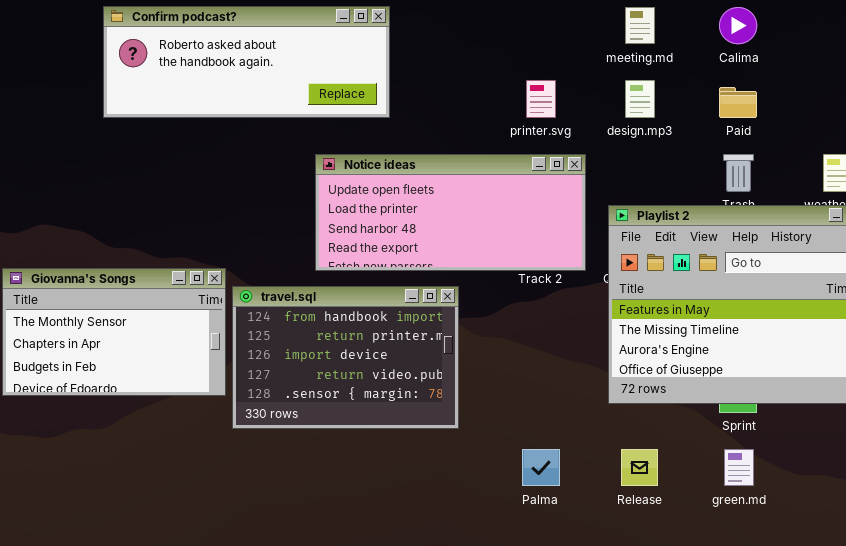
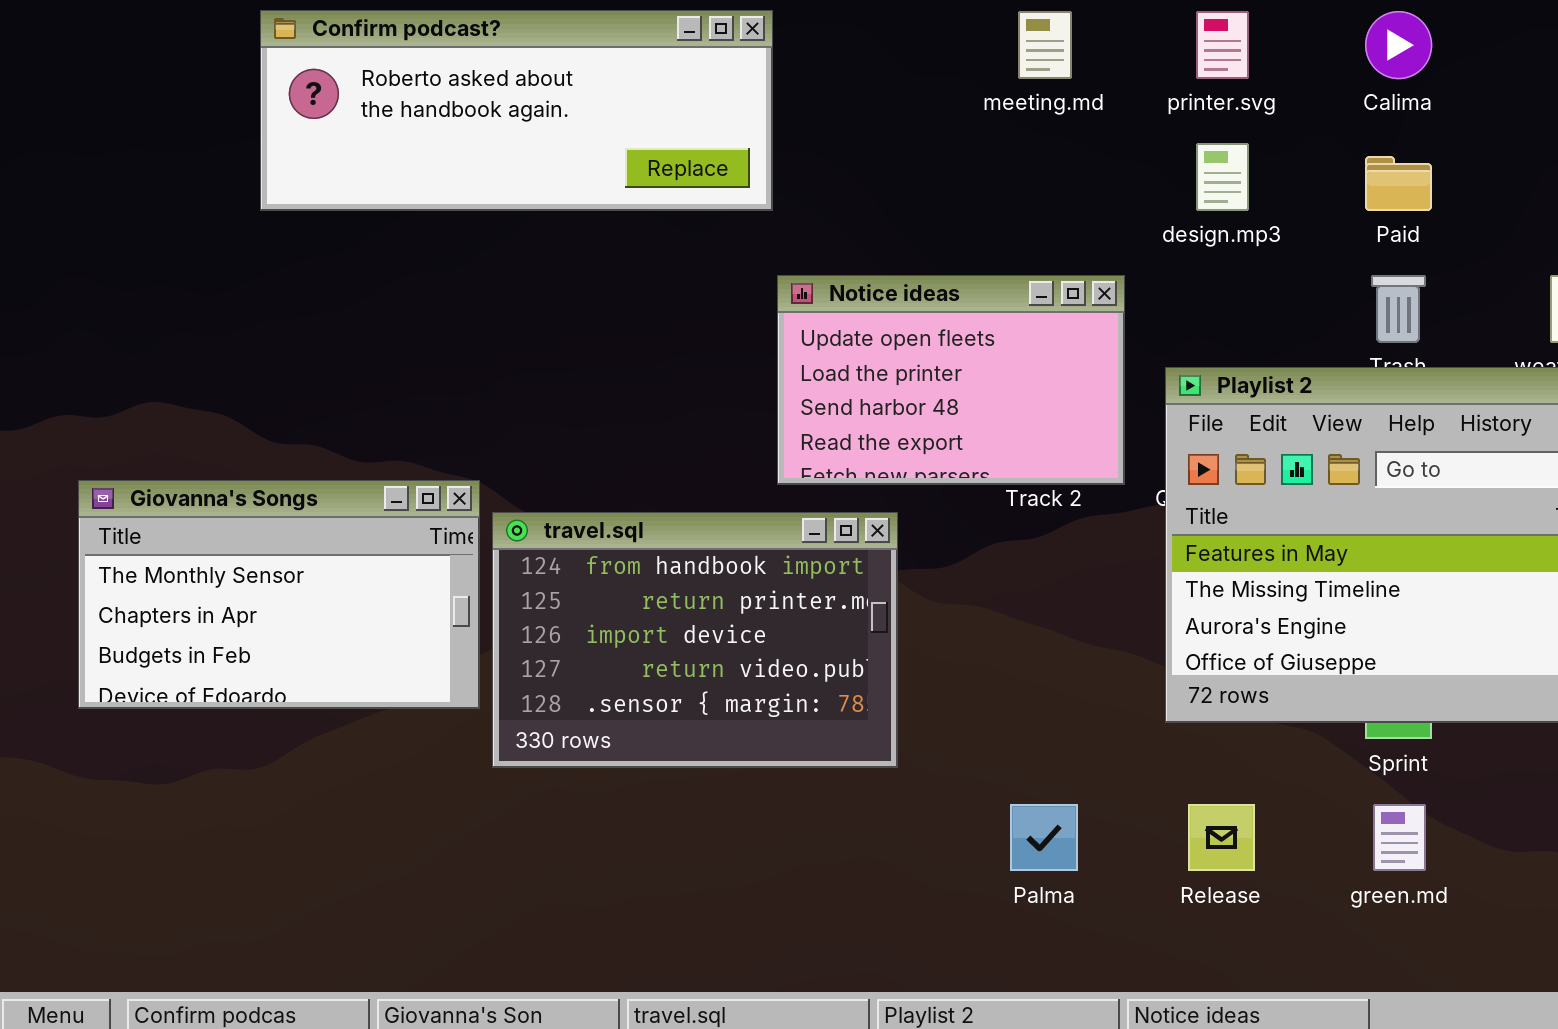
meeting.md: [625,7,655,44] -> [1018,11,1072,79], moved
printer.svg: [526,80,556,118] -> [1196,11,1249,79], moved
Notice ideas: [315,154,586,271] -> [777,275,1125,485], resized

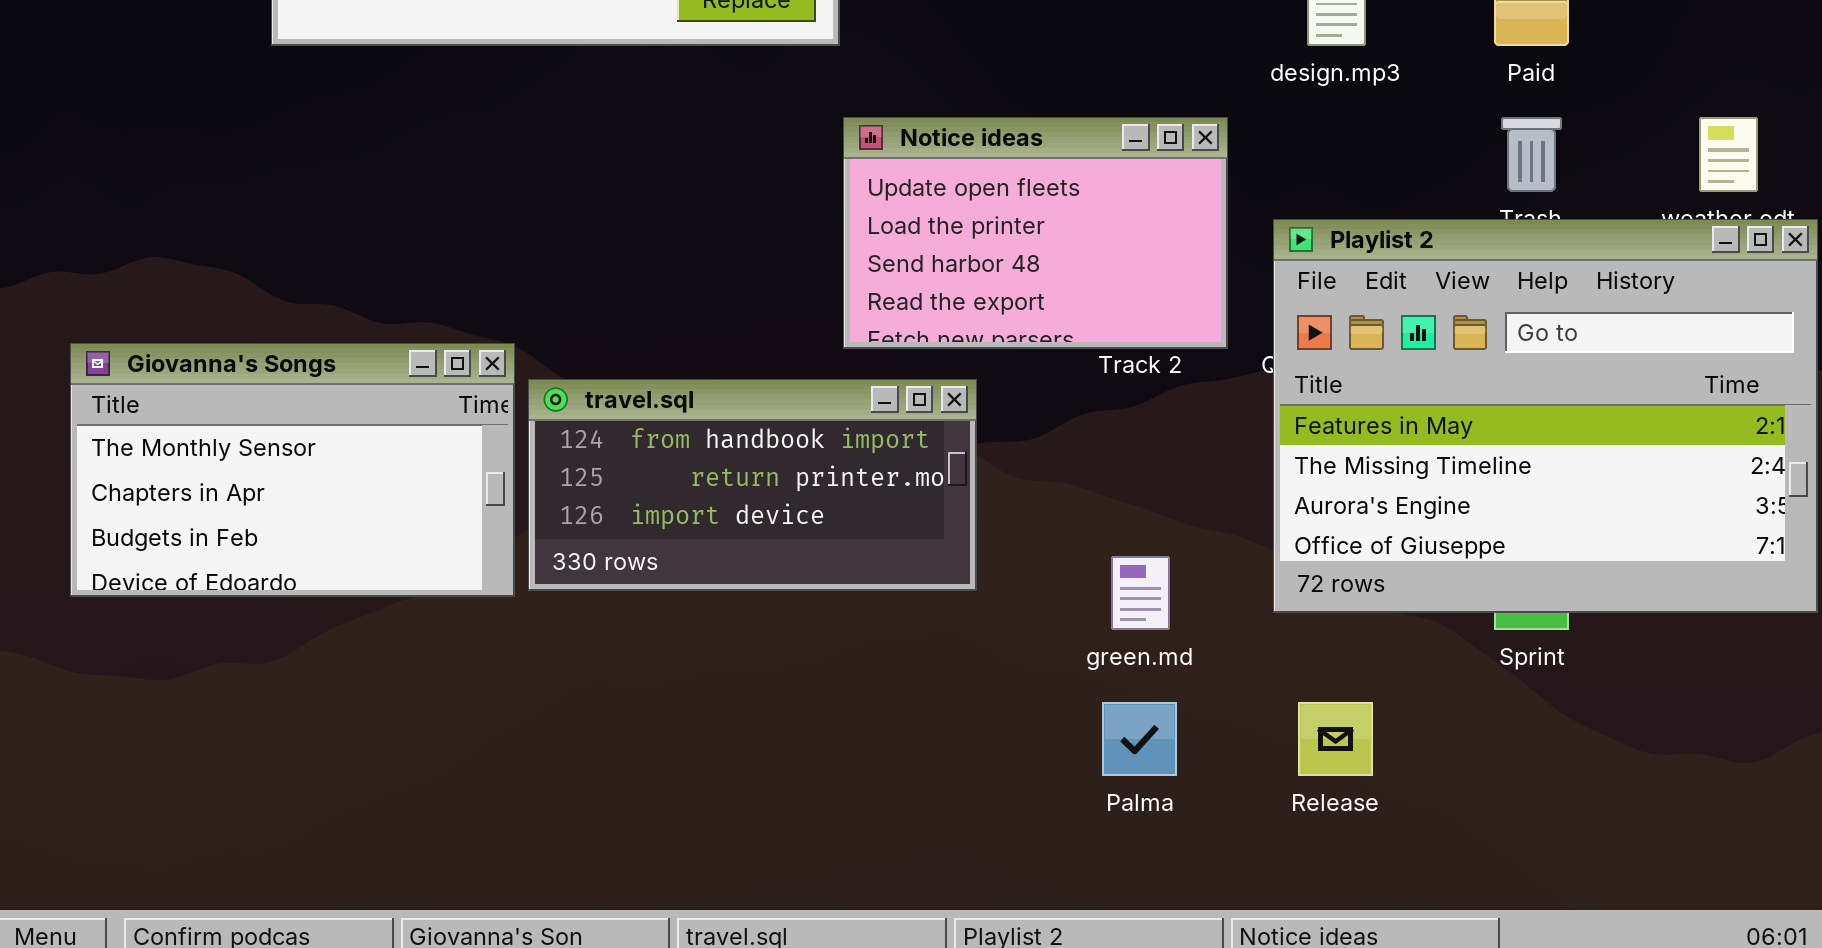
travel.sql: [492,512,898,768] -> [528,379,977,591], resized
green.md: [1373,804,1426,871] -> [1111,556,1170,630], moved

